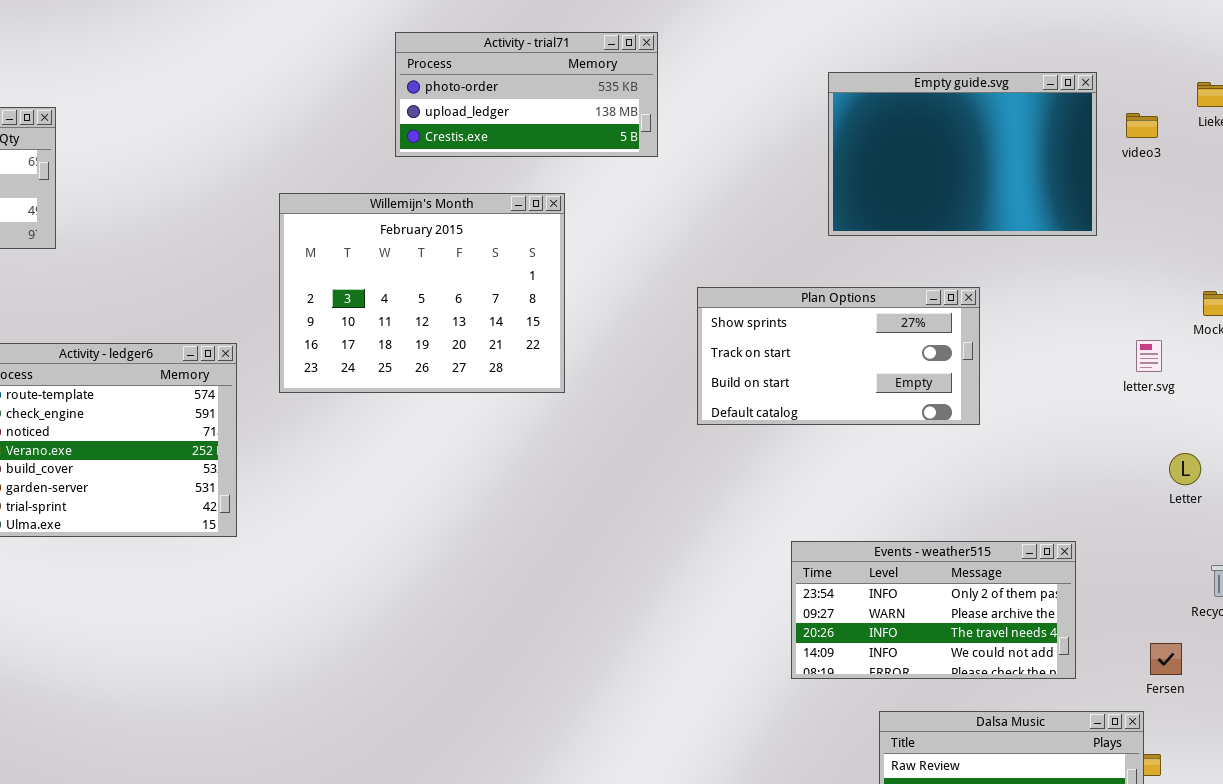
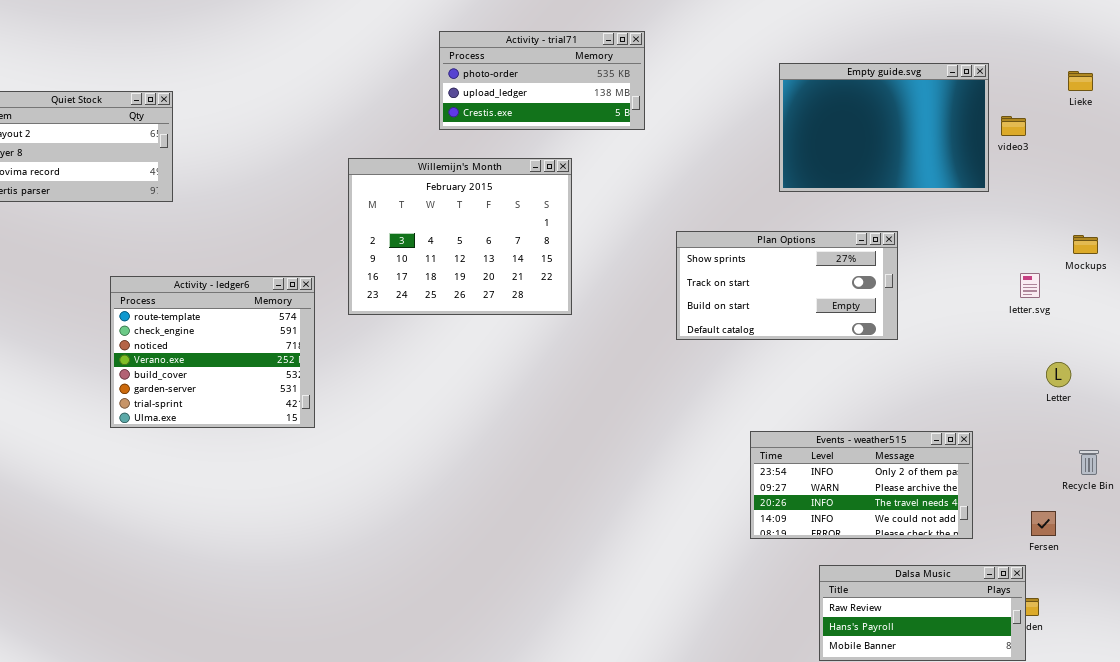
video3: [1126,113,1158,138] -> [1001,116,1026,136], moved

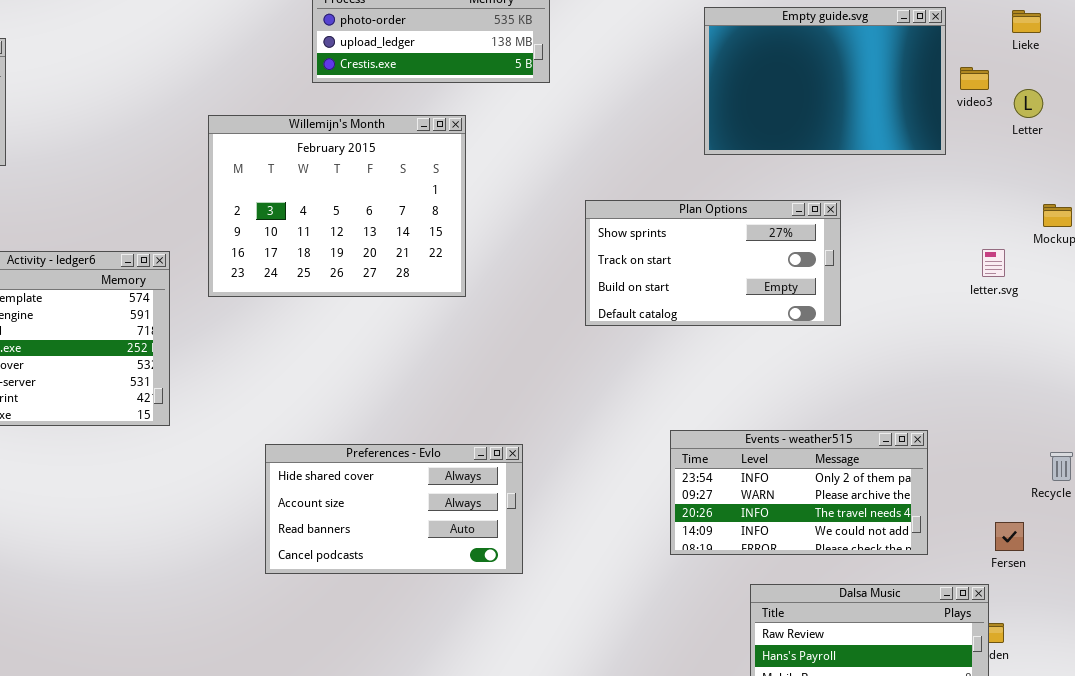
Lieke: [1068,71,1093,91] -> [1012,10,1041,33], moved
Letter: [1046,362,1071,387] -> [1014,89,1043,118], moved
Preferences - Evlo: none -> [265,444,523,574], opened

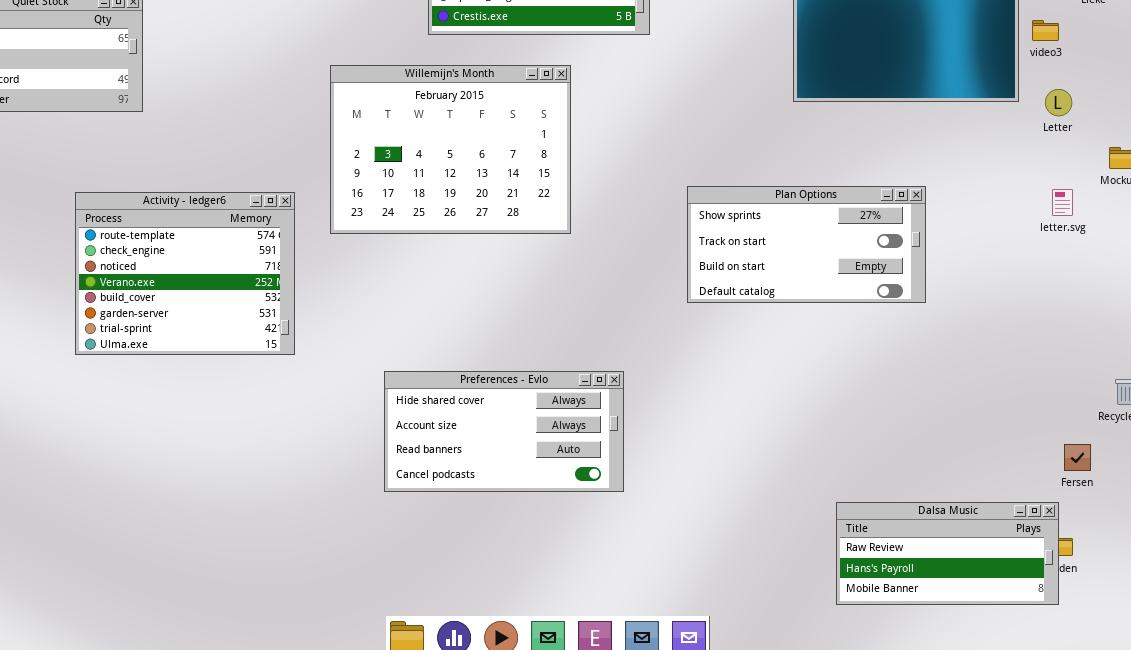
Letter: [1014,89,1043,118] -> [1045,89,1072,116], moved
Plan Options: [585,200,841,326] -> [687,186,926,303], moved
Events - weather515: [670,430,928,555] -> none, closed

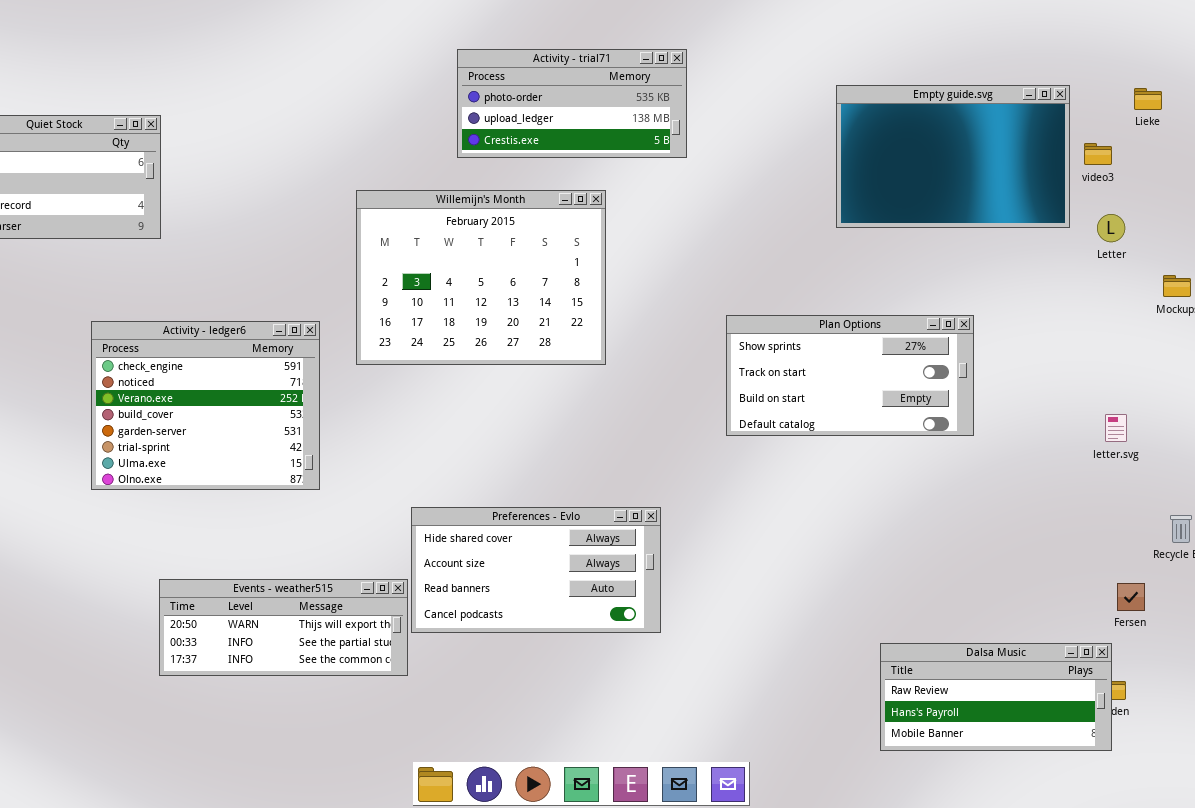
letter.svg: [1052,189,1073,216] -> [1105,414,1127,442], moved
Activity - ledger6: [75,192,295,355] -> [91,321,320,490], scrolled down 1 row
Events - weather515: none -> [159,579,408,676], opened

